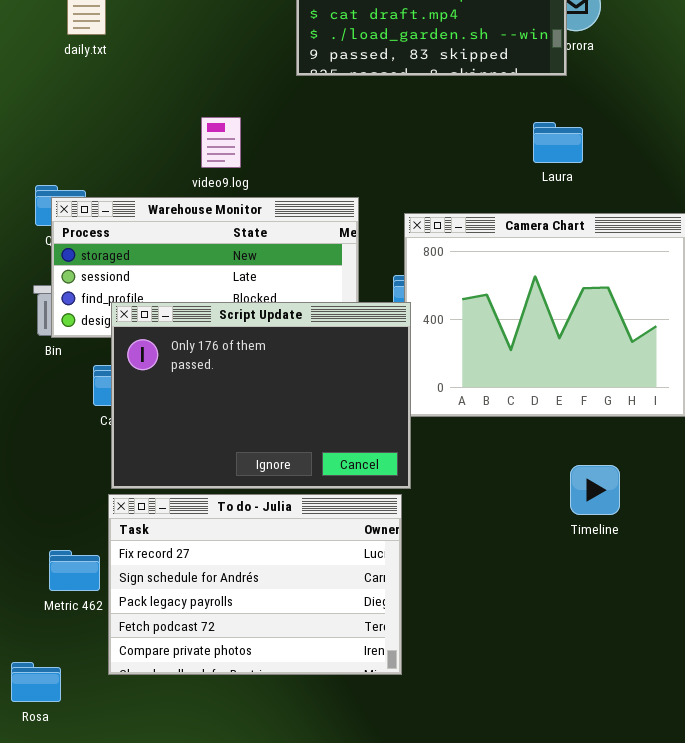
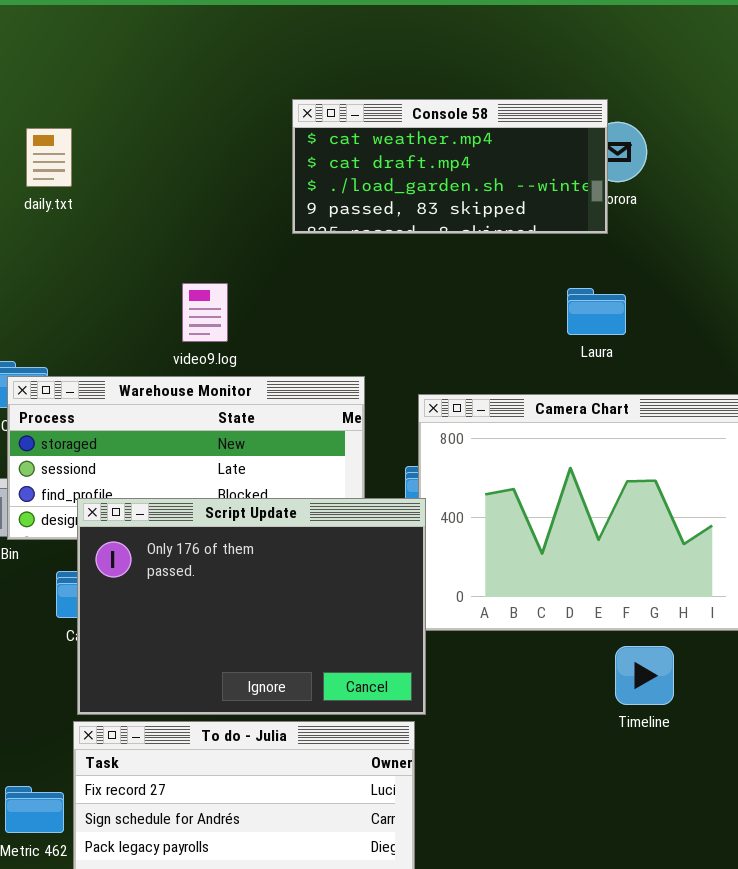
Timeline: [570,465,620,515] -> [615,646,674,705], moved

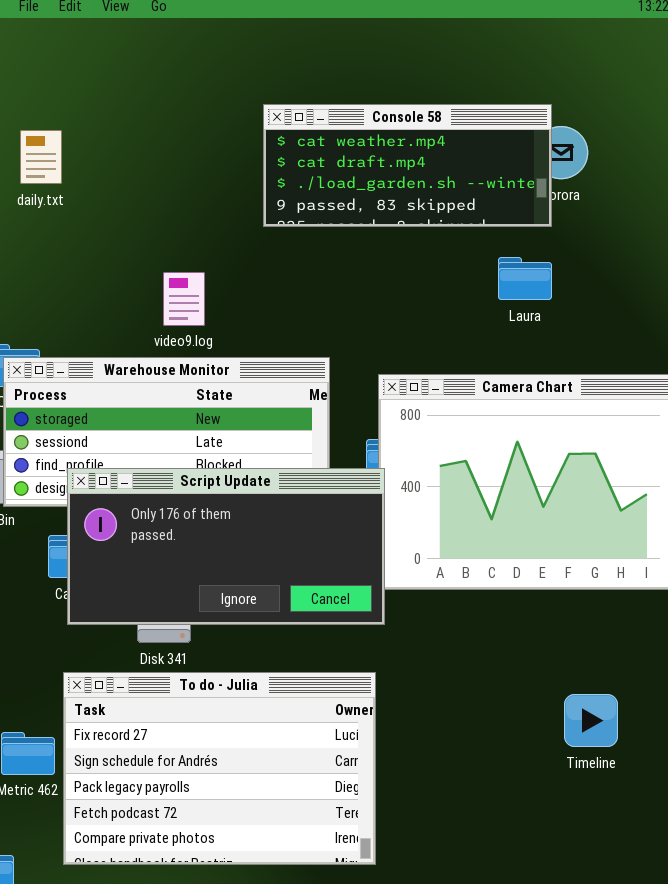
Laura: [567,288,626,335] -> [498,257,552,300], moved
Script Update: [77,498,426,715] -> [67,468,385,625], resized
Timeline: [615,646,674,705] -> [564,694,618,747], moved

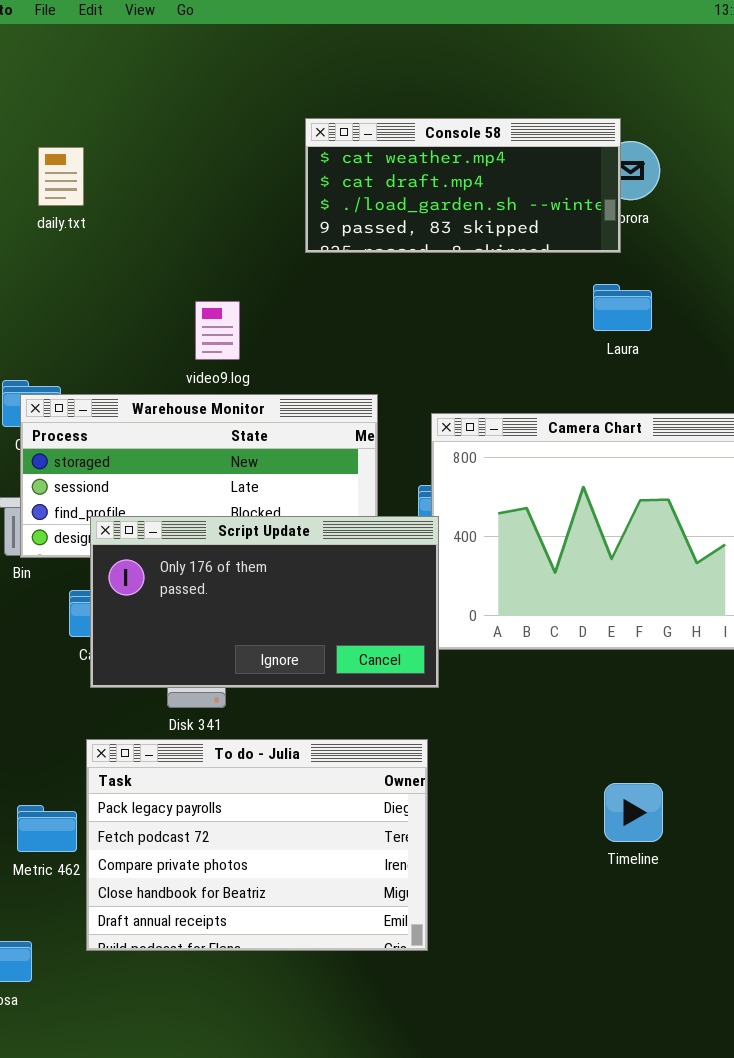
Laura: [498,257,552,300] -> [593,284,652,331], moved
To do - Julia: [63,672,376,865] -> [86,739,428,951], scrolled down 2 rows
Timeline: [564,694,618,747] -> [604,783,663,842], moved

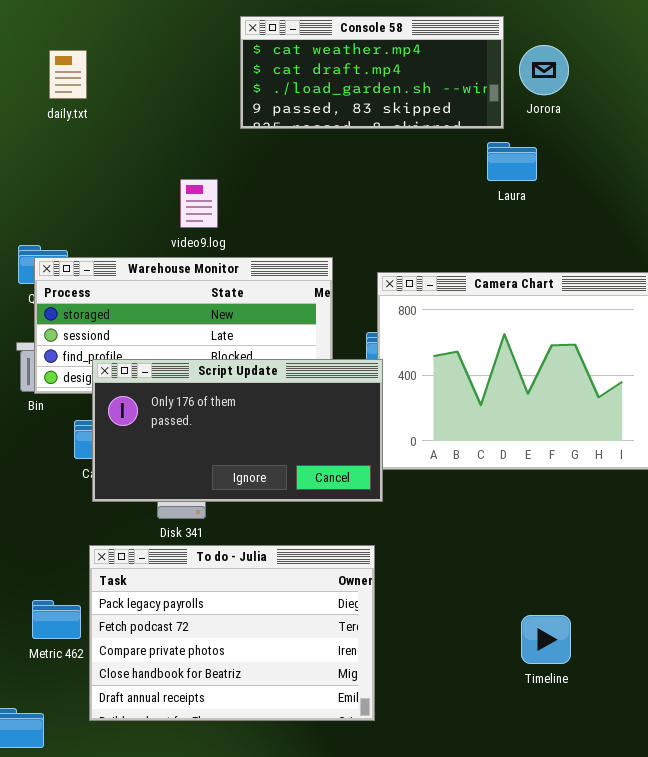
Console 58: [305,118,621,253] -> [240,16,504,129], moved
Laura: [593,284,652,331] -> [487,142,537,181], moved
Timeline: [604,783,663,842] -> [521,615,571,664], moved

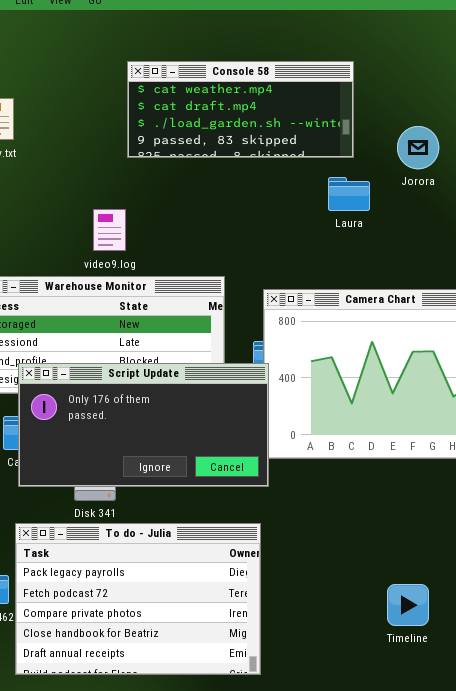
Console 58: [240,16,504,129] -> [127,61,354,158], moved
Jorora: [519,45,569,95] -> [397,126,439,169], moved
Laura: [487,142,537,181] -> [328,177,370,211], moved

